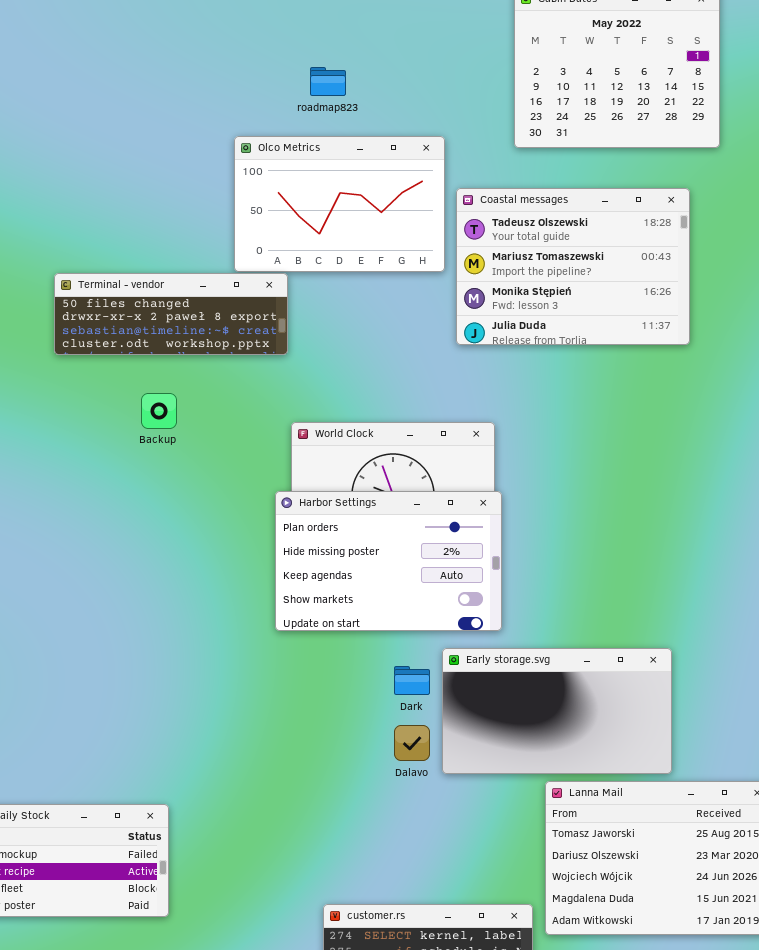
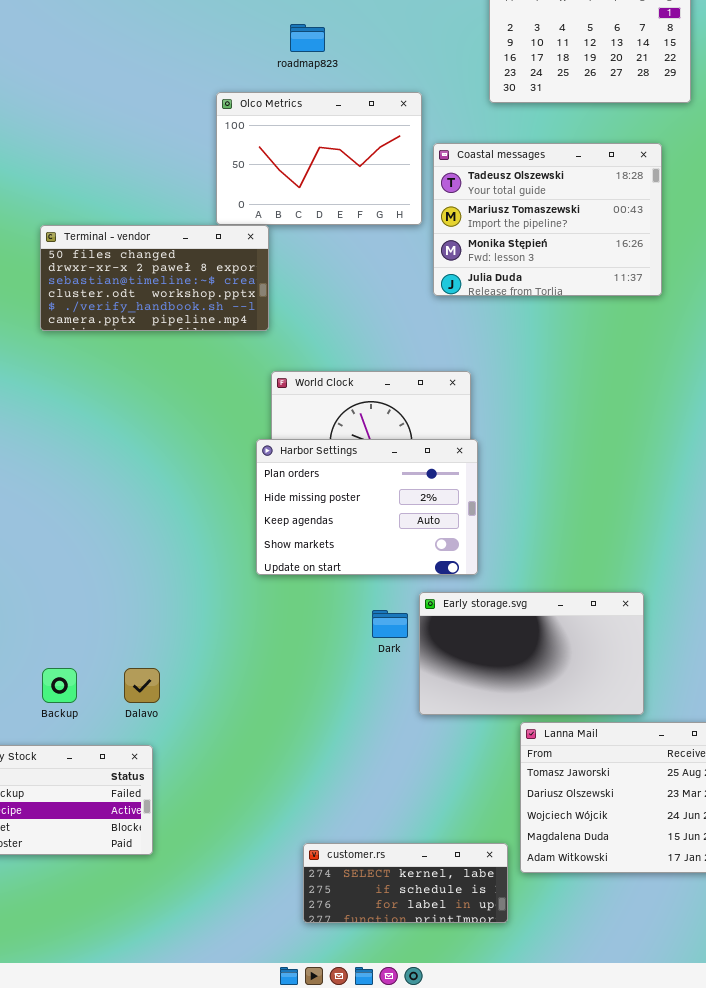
Terminal - vendor: [54,273,288,355] -> [40,225,269,331], resized
Backup: [141,393,177,429] -> [42,668,77,703], moved
Dalavo: [394,725,430,761] -> [124,668,160,703], moved

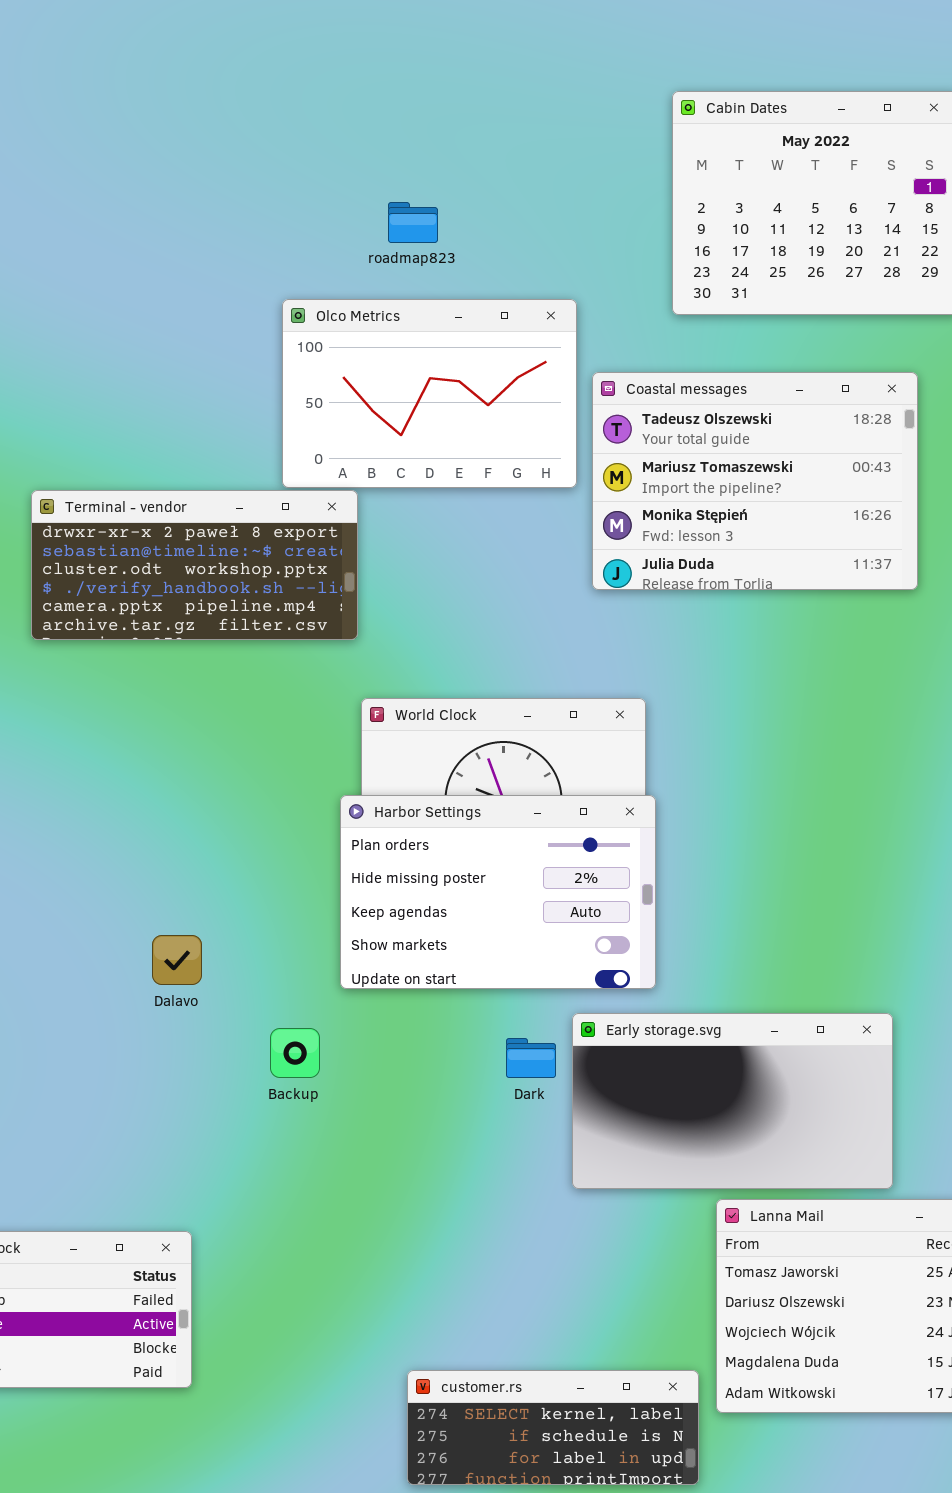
Terminal - vendor: [40,225,269,331] -> [31,490,358,640], scrolled down 1 row
Backup: [42,668,77,703] -> [270,1028,320,1078], moved
Dalavo: [124,668,160,703] -> [152,935,202,985], moved

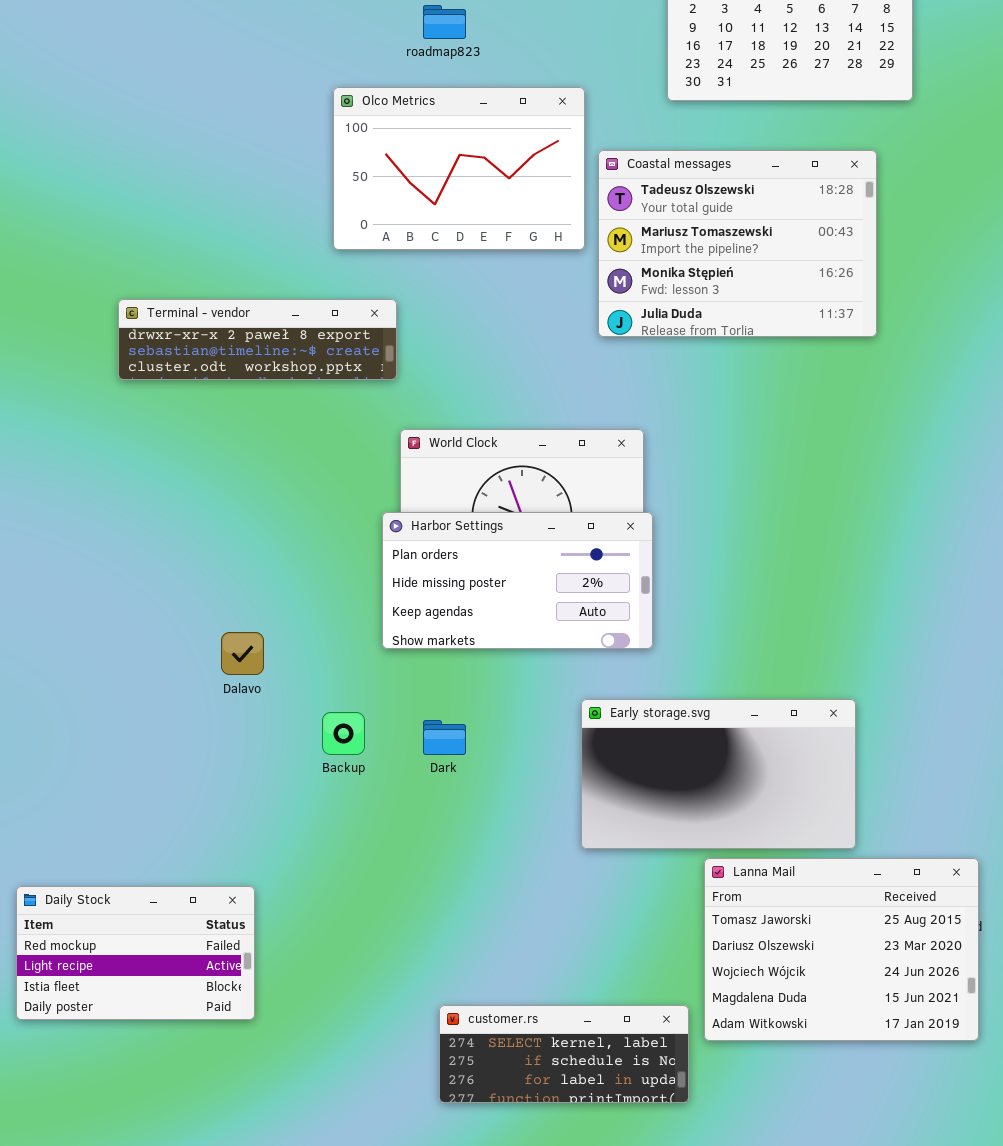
Terminal - vendor: [31,490,358,640] -> [118,299,397,380], resized
Harbor Settings: [340,795,656,989] -> [382,512,653,649], resized
Dark: [506,1038,556,1078] -> [423,720,466,755], moved

